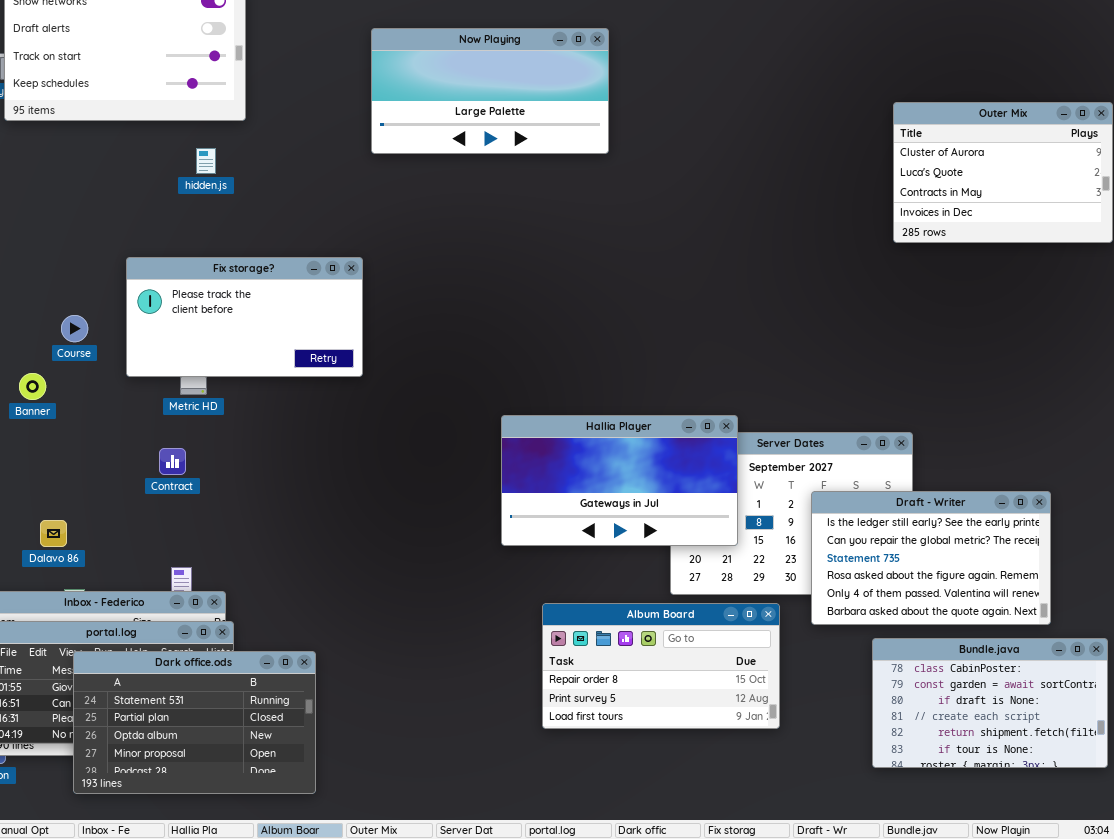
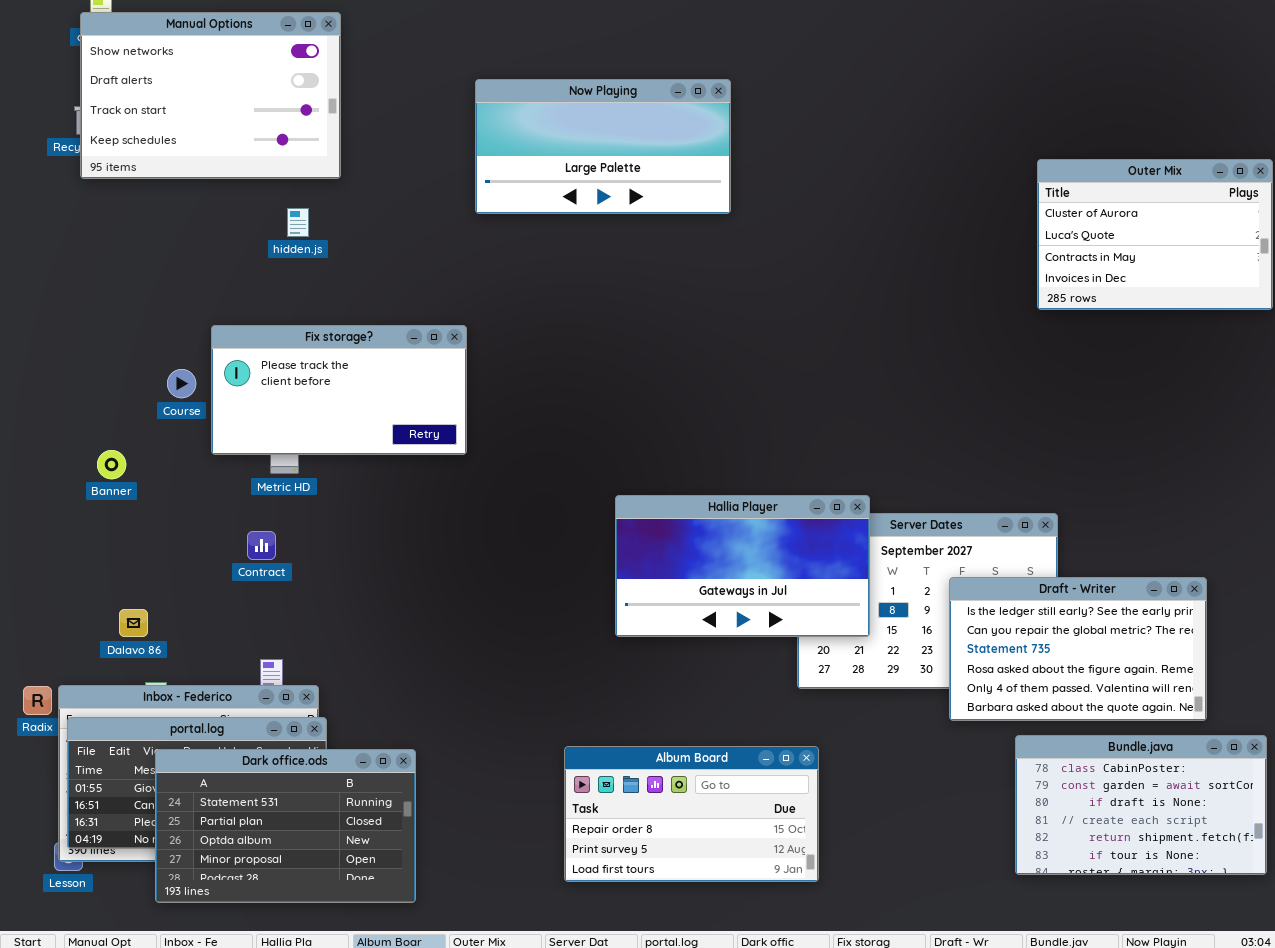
Course: [61,315,88,342] -> [167,369,196,398], moved
Album Board: [542,603,780,729] -> [564,746,819,882], moved

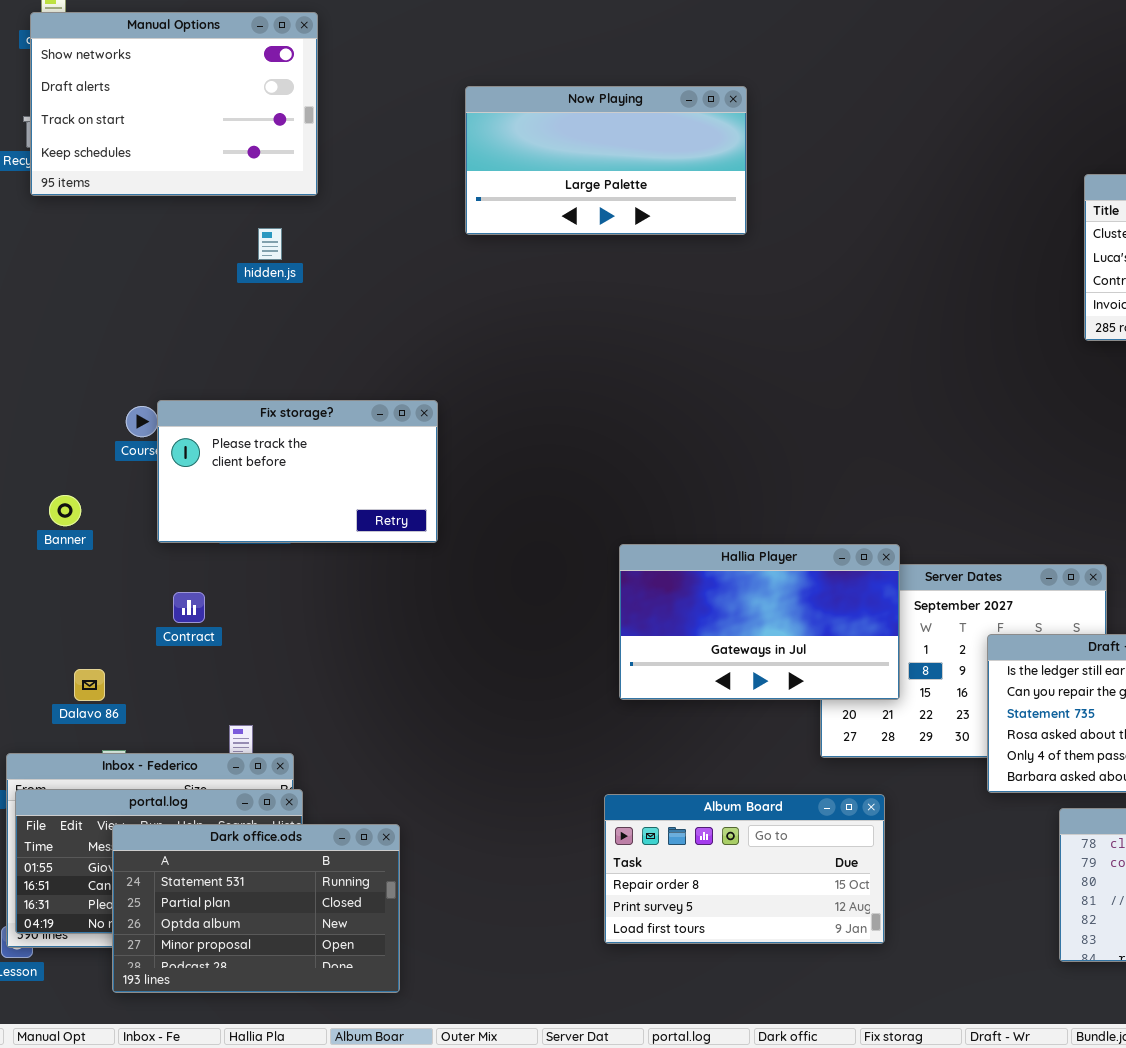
Fix storage?: [211,325,467,455] -> [157,400,438,543], moved
Contract: [247,531,276,560] -> [173,592,205,623], moved
Album Board: [564,746,819,882] -> [604,794,885,944], moved

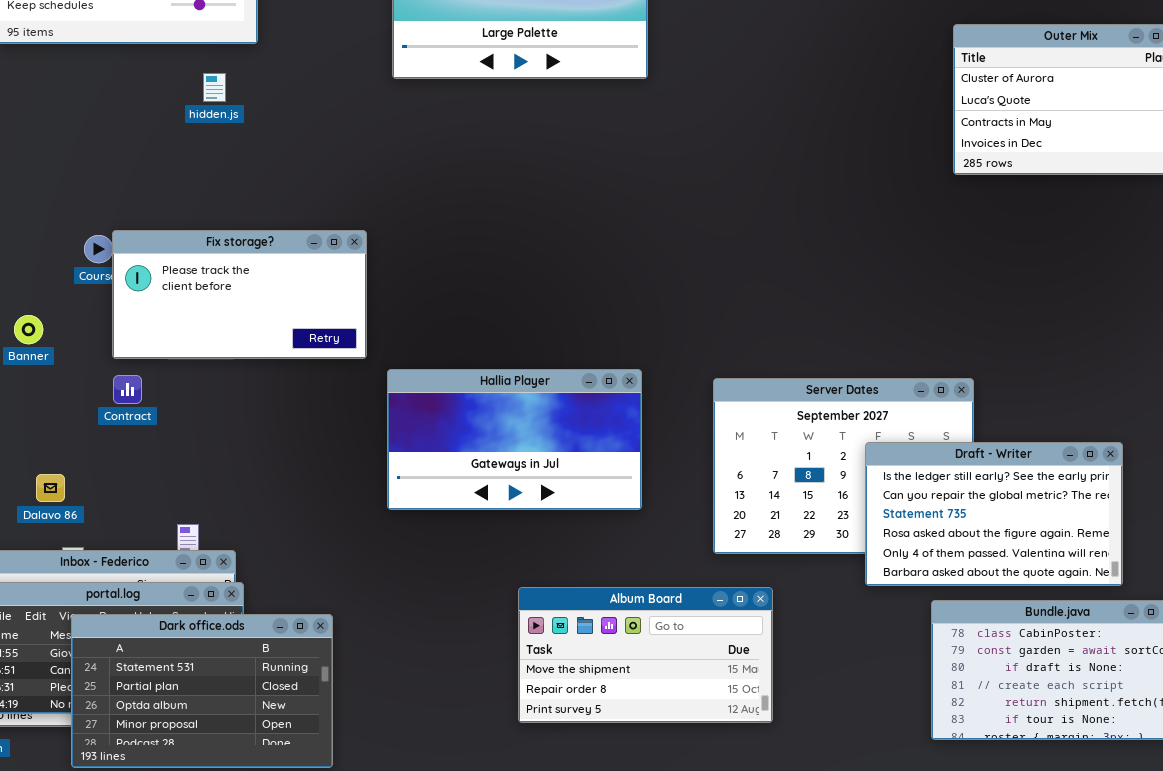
Hallia Player: [619,544,900,700] -> [387,369,642,510], moved
Contract: [173,592,205,623] -> [113,375,142,404], moved
Album Board: [604,794,885,944] -> [518,587,773,723], scrolled up 1 row

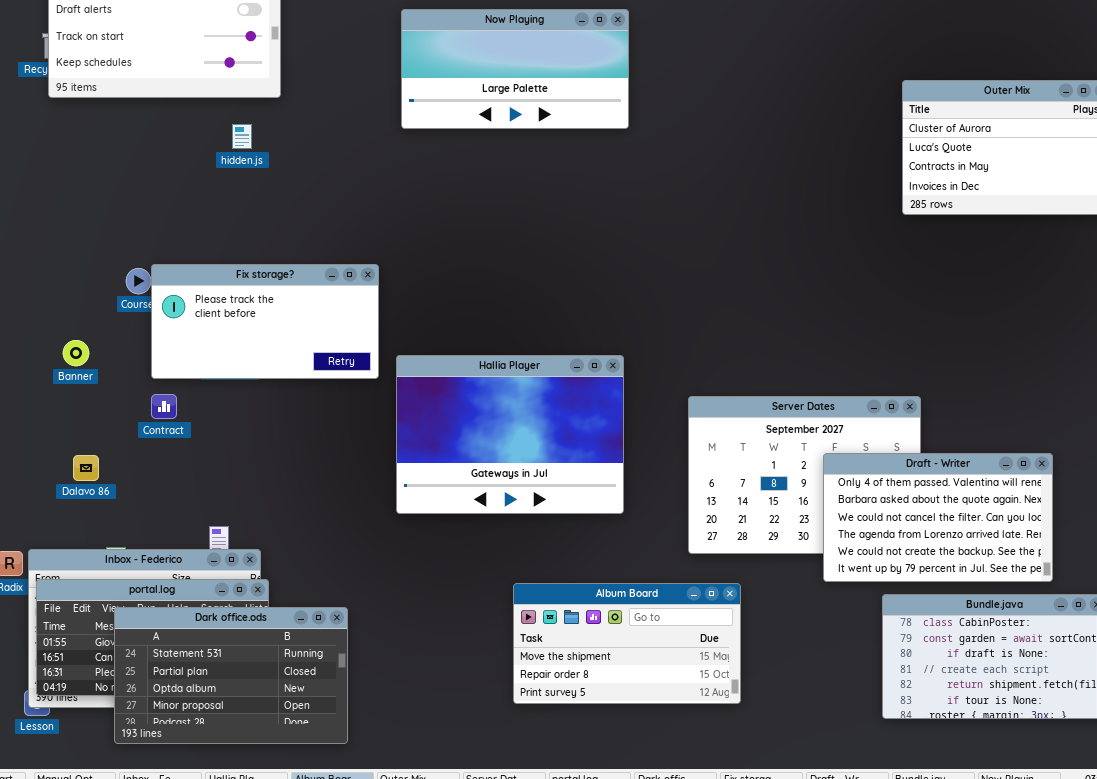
Hallia Player: [387,369,642,510] -> [396,355,624,514], resized
Draft - Writer: [865,442,1123,586] -> [823,453,1053,582], scrolled down 4 rows
Dalavo 86: [36,474,65,502] -> [73,455,99,481], moved

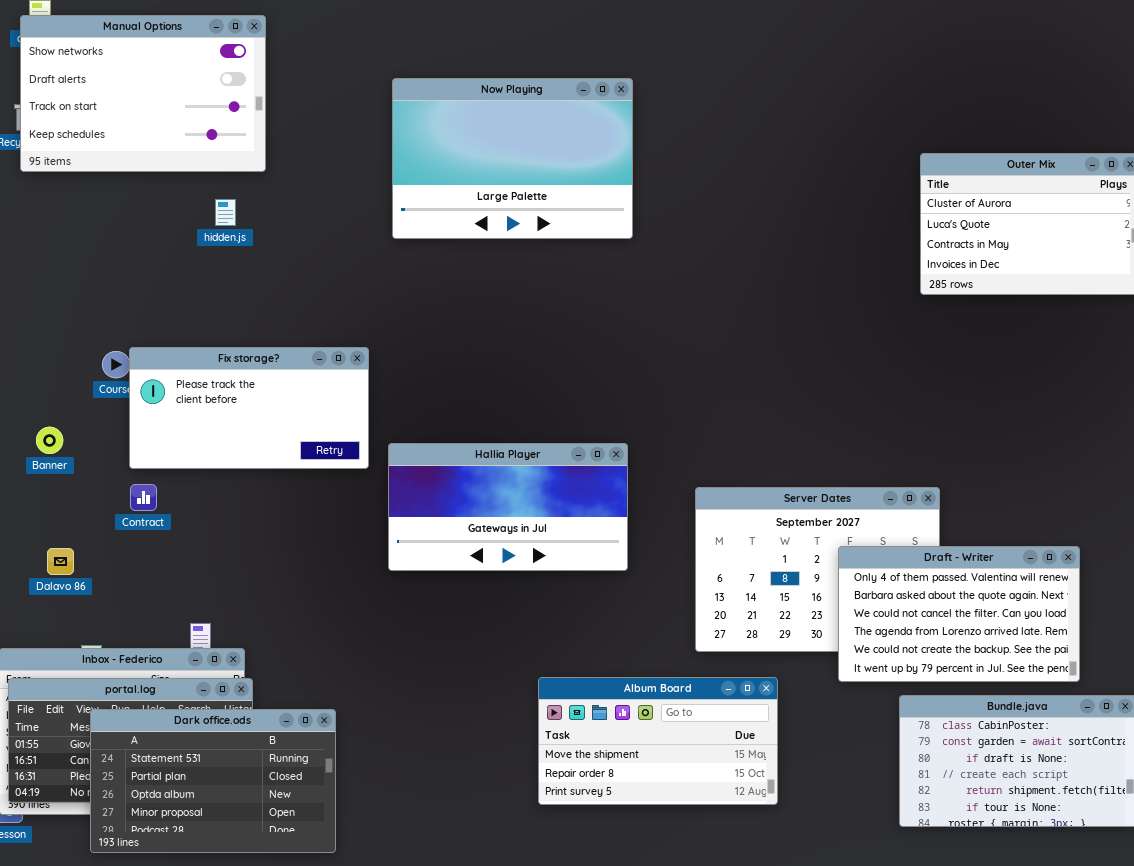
Now Playing: [401,9,629,129] -> [392,78,633,239], resized
Hallia Player: [396,355,624,514] -> [388,443,628,571], resized
Album Board: [513,583,741,704] -> [538,677,778,805], moved

